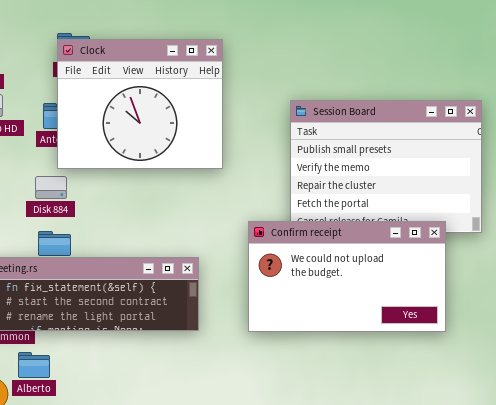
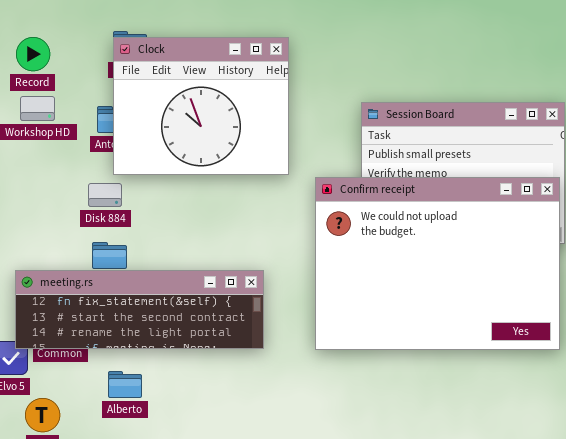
Confirm receipt: [248,221,446,332] -> [315,177,560,350], resized
Alberto: [18,352,50,378] -> [108,371,142,398], moved

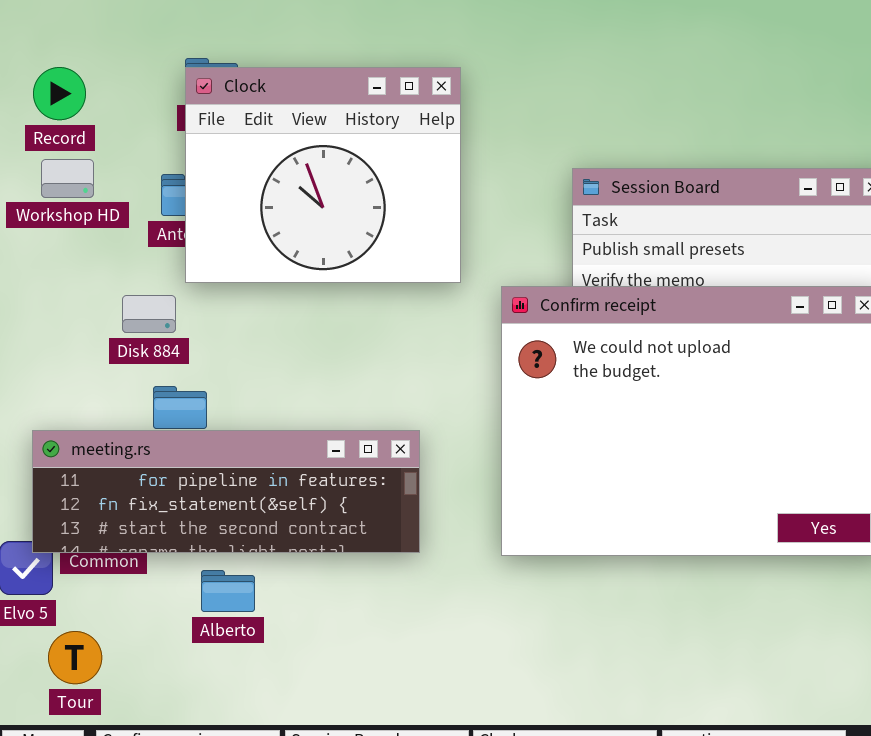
Disk 884: [88,183,122,207] -> [122,295,176,333], moved
meeting.rs: [15,270,264,349] -> [32,430,420,553], scrolled up 1 row
Alberto: [108,371,142,398] -> [201,570,255,612], moved

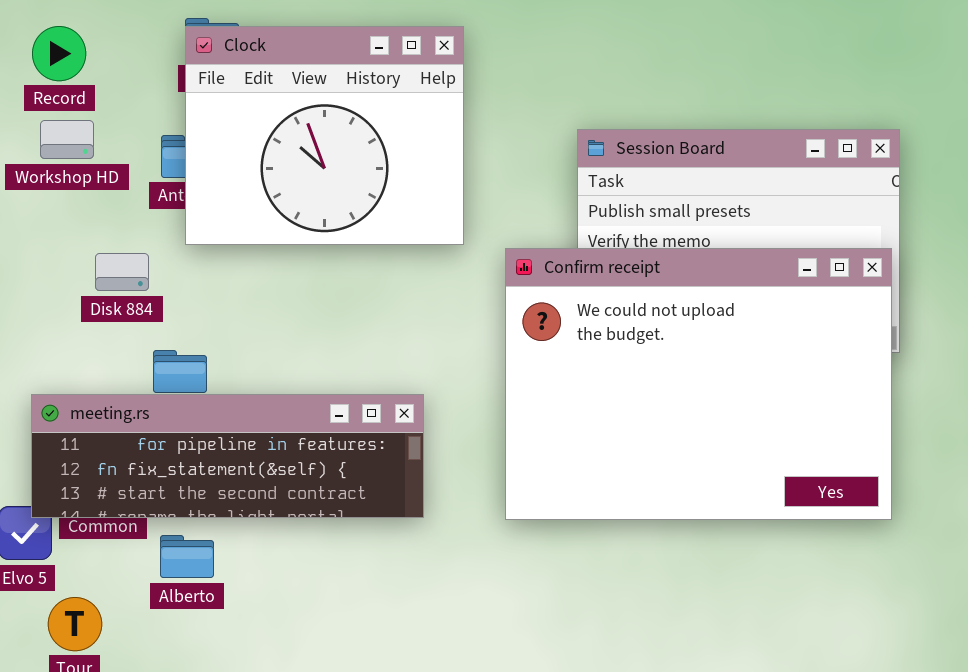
Disk 884: [122,295,176,333] -> [95,253,149,291], moved
Alberto: [201,570,255,612] -> [160,535,214,578], moved

